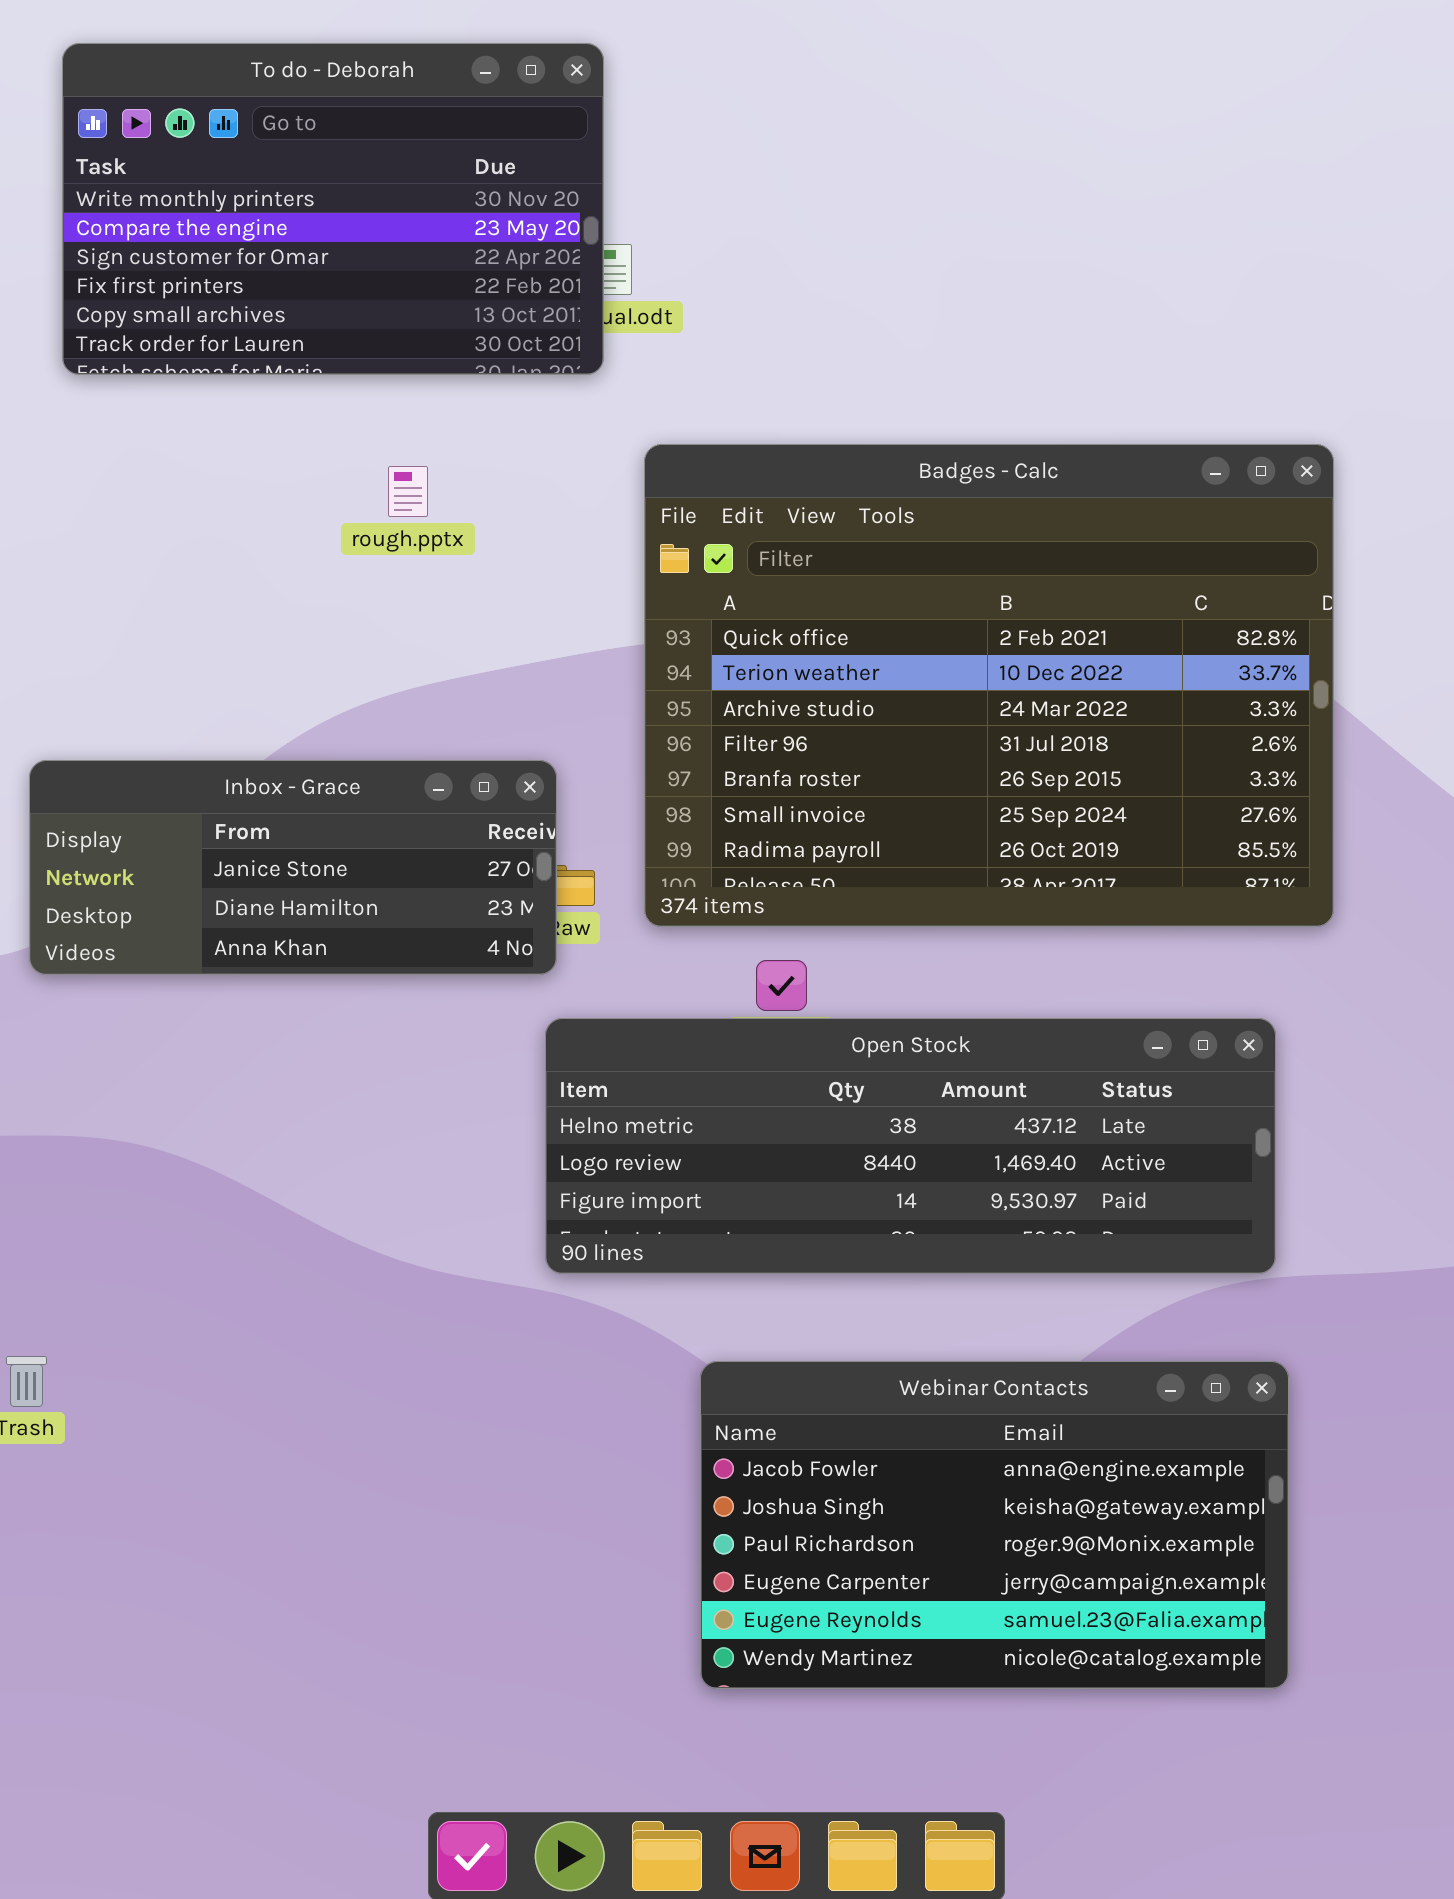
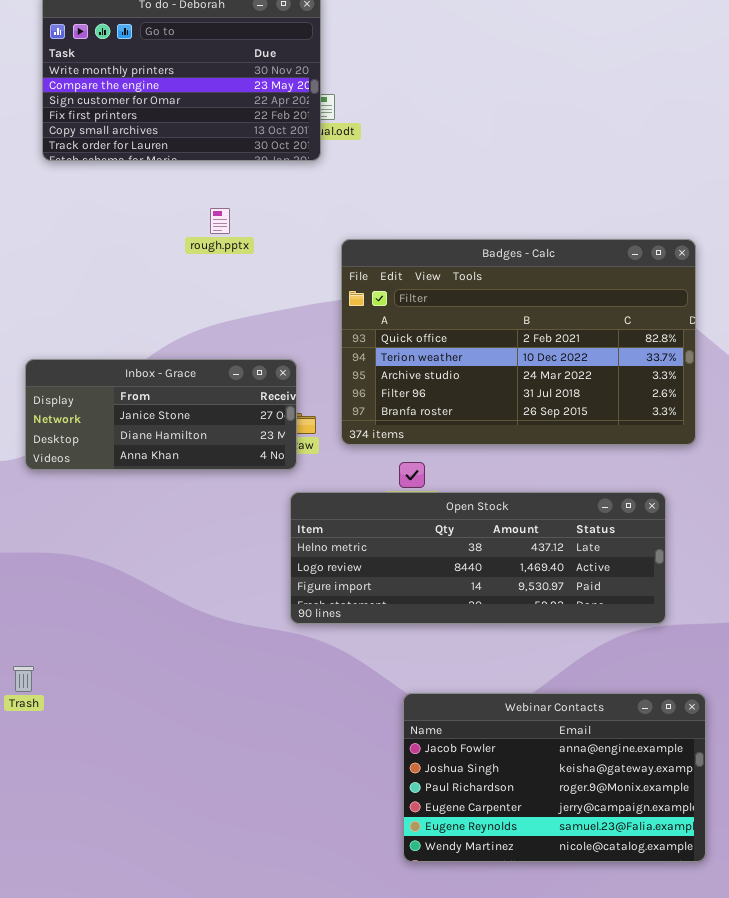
Badges - Calc: [644,444,1334,927] -> [341,239,696,445], resized
Webinar Contacts: [700,1361,1289,1689] -> [403,693,706,862], moved

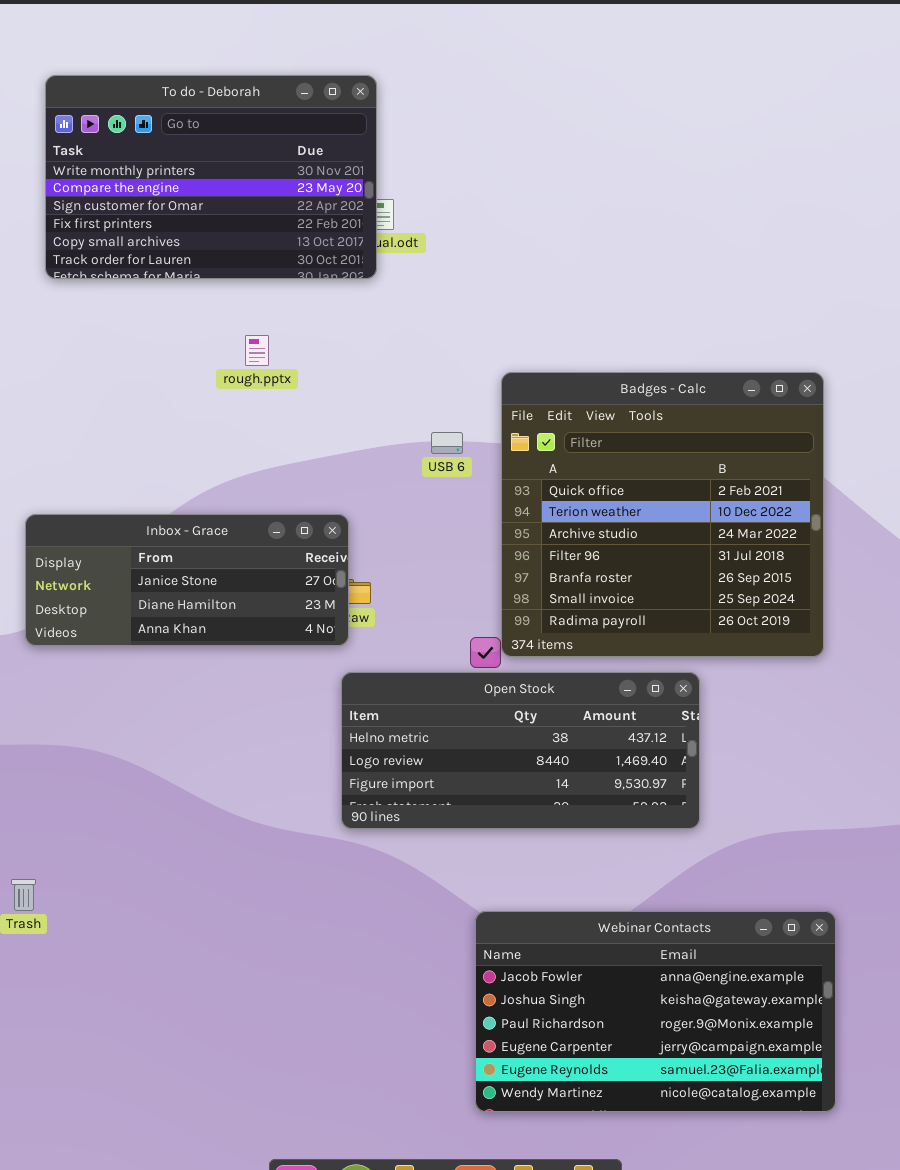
Badges - Calc: [341,239,696,445] -> [501,372,824,657], resized
Open Stock: [290,492,666,624] -> [341,672,700,829], resized

